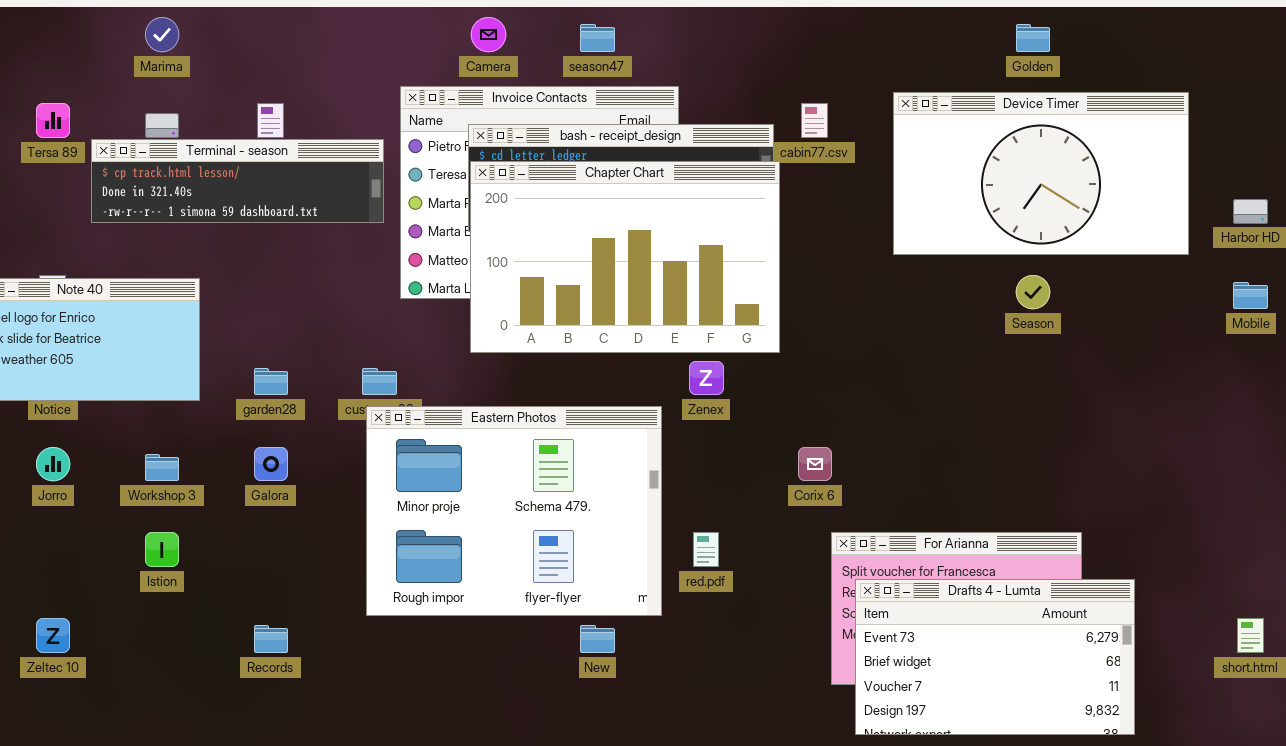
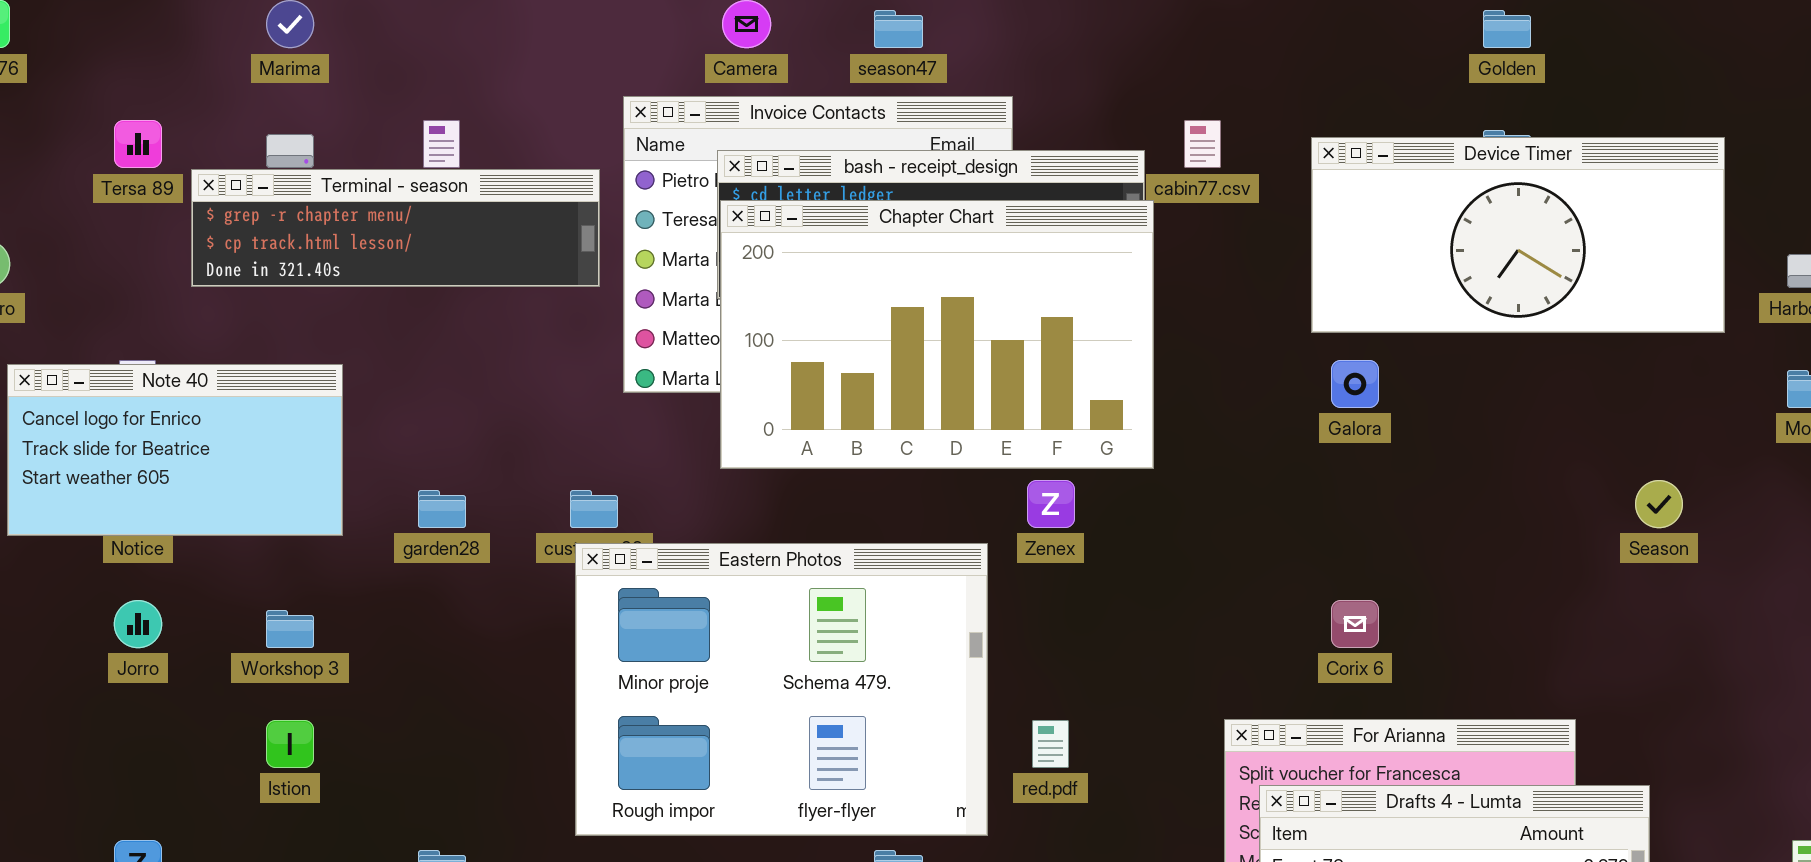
Device Timer: [893,92,1189,255] -> [1311,137,1725,333], resized
Terminal - season: [91,139,384,223] -> [191,169,600,287], scrolled up 1 row
Season: [1016,275,1050,309] -> [1635,480,1683,528], moved
Galora: [254,447,288,481] -> [1331,360,1379,408], moved
Corix 6: [798,447,832,481] -> [1331,600,1379,648], moved

